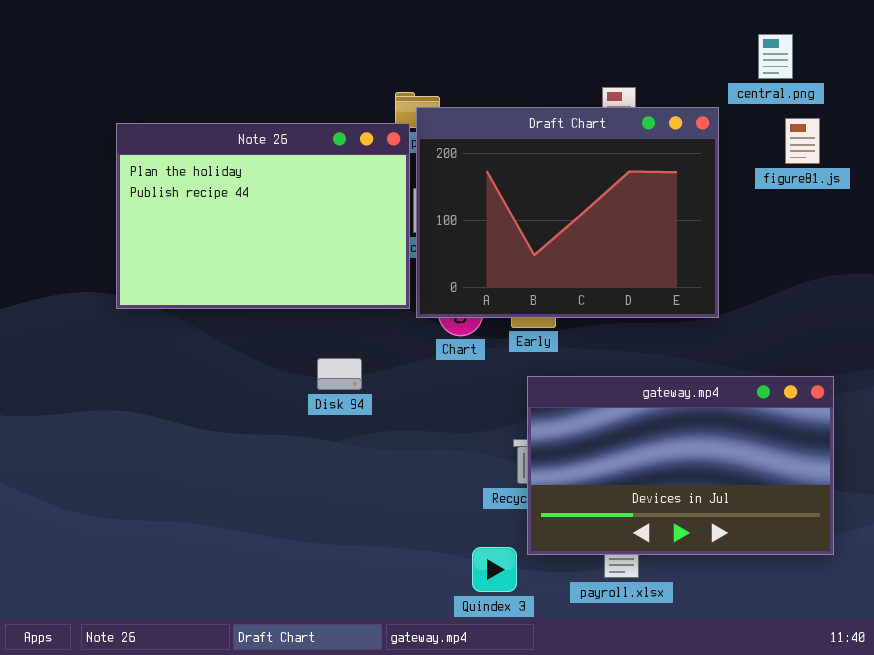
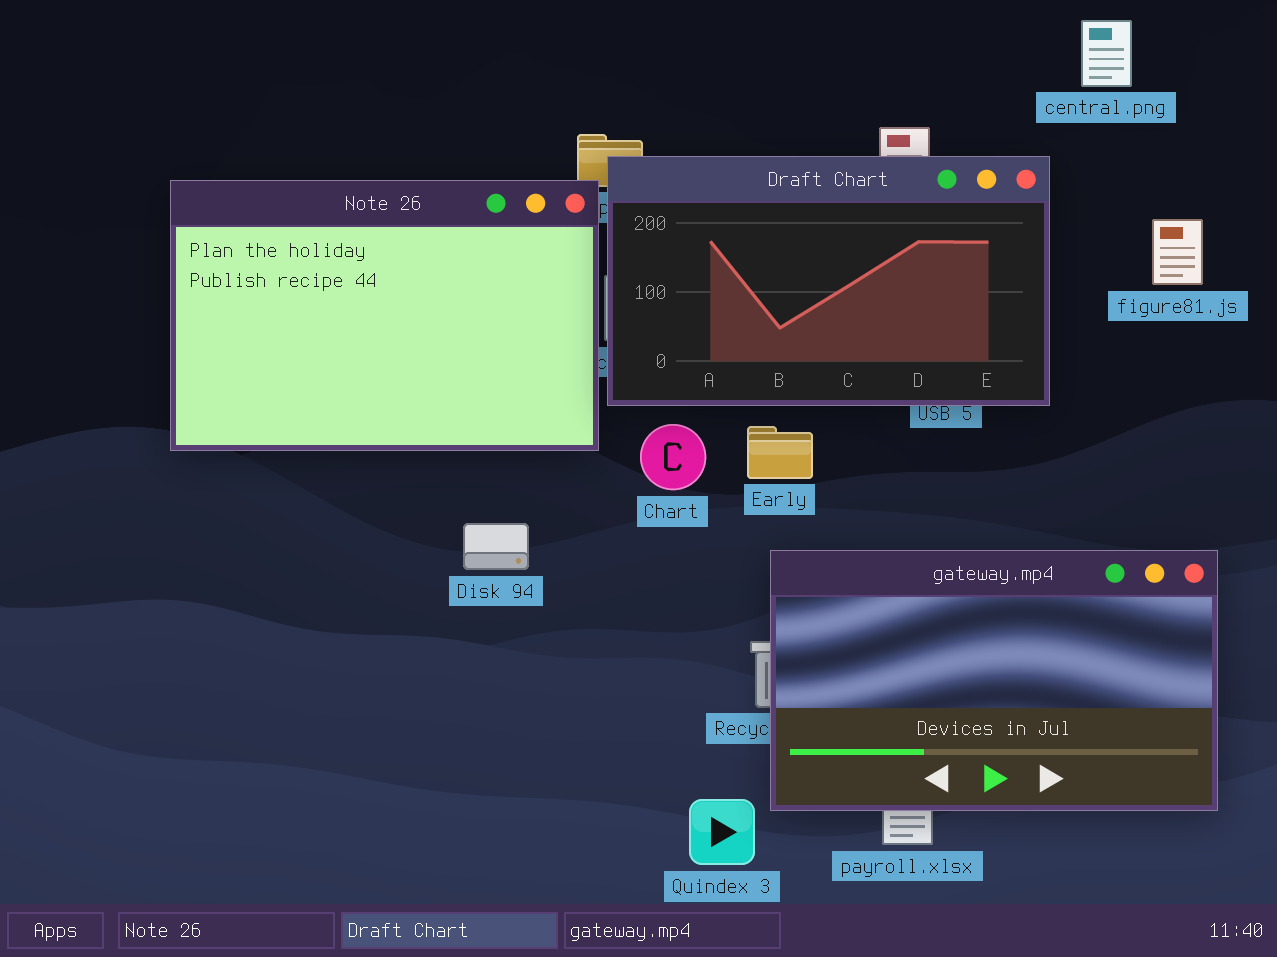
central.png: [758,34,793,79] -> [1081,20,1132,87], moved
Draft Chart: [416,107,719,318] -> [607,156,1050,406], resized
figure81.js: [785,118,820,164] -> [1152,219,1203,285], moved

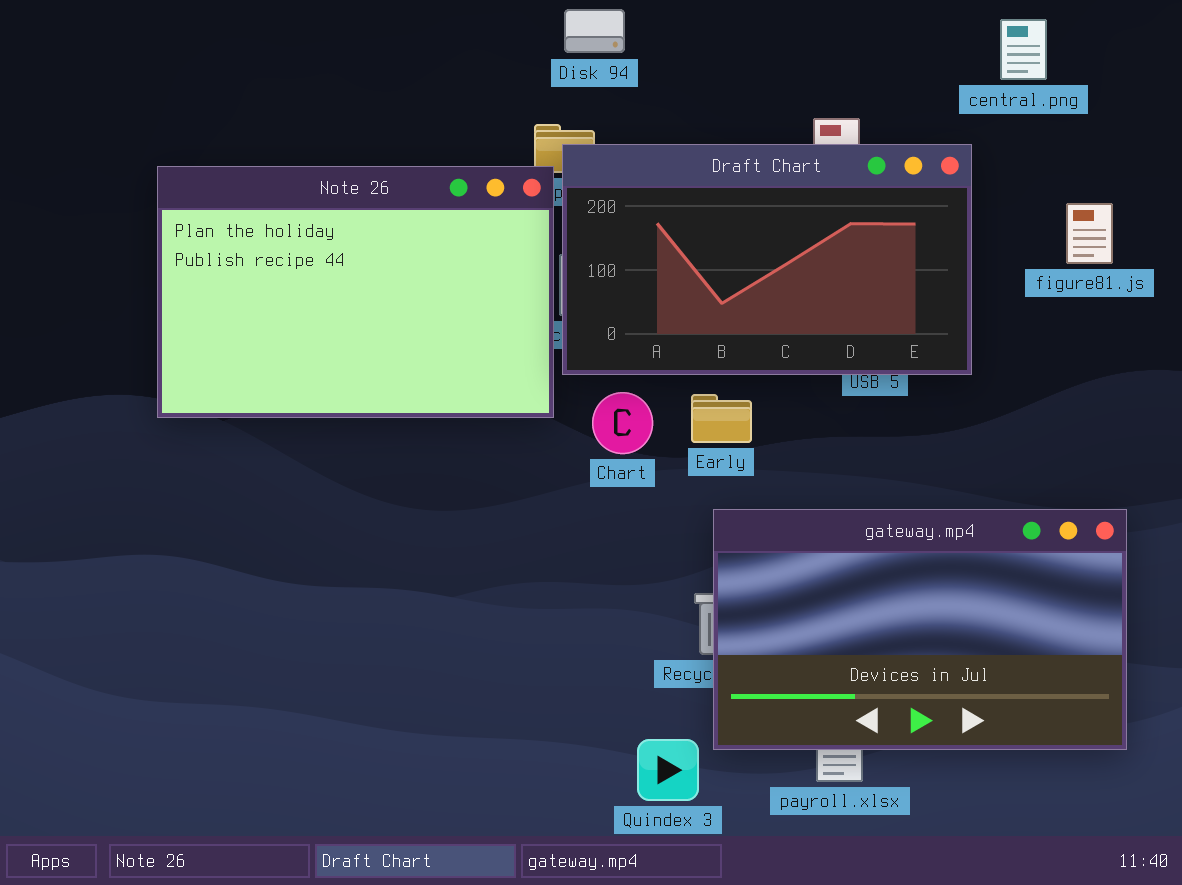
Disk 94: [463,523,529,570] -> [564,9,625,53], moved

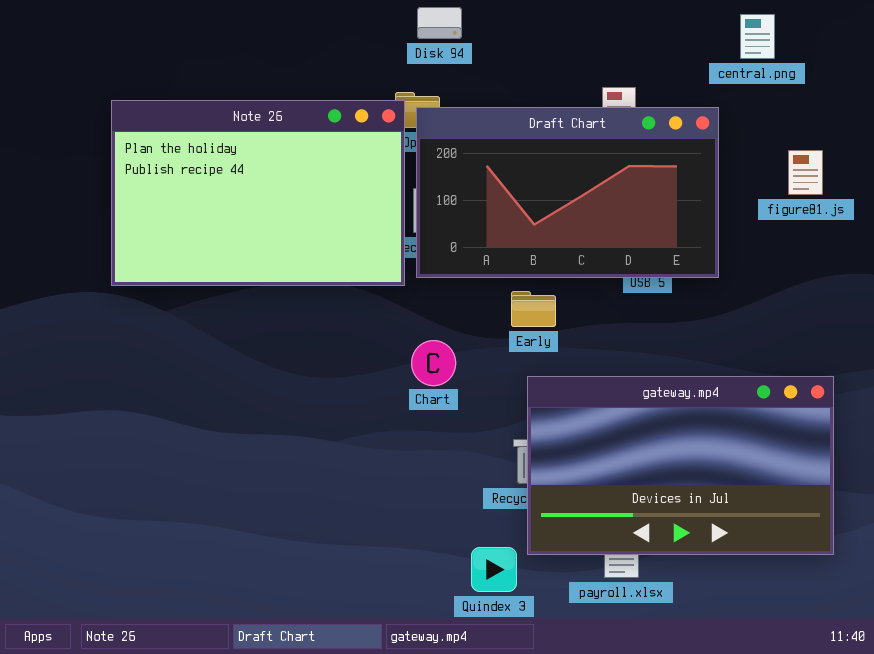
Note 26: [157,166,554,418] -> [111,100,405,286], moved
Chart: [592,392,653,454] -> [411,340,456,386], moved

